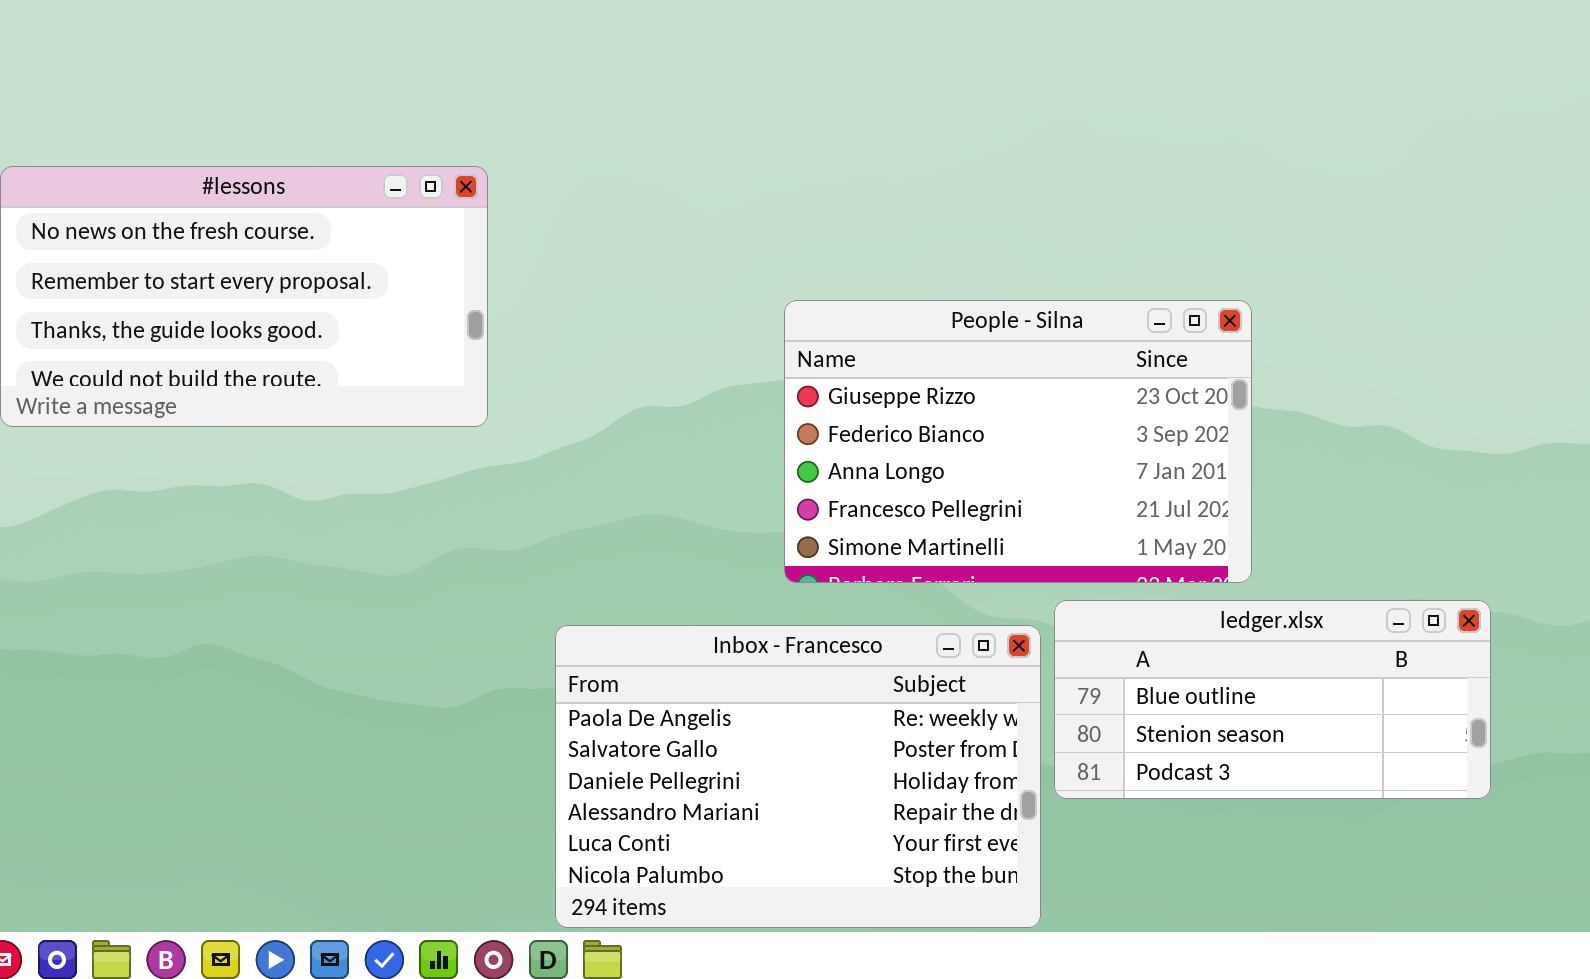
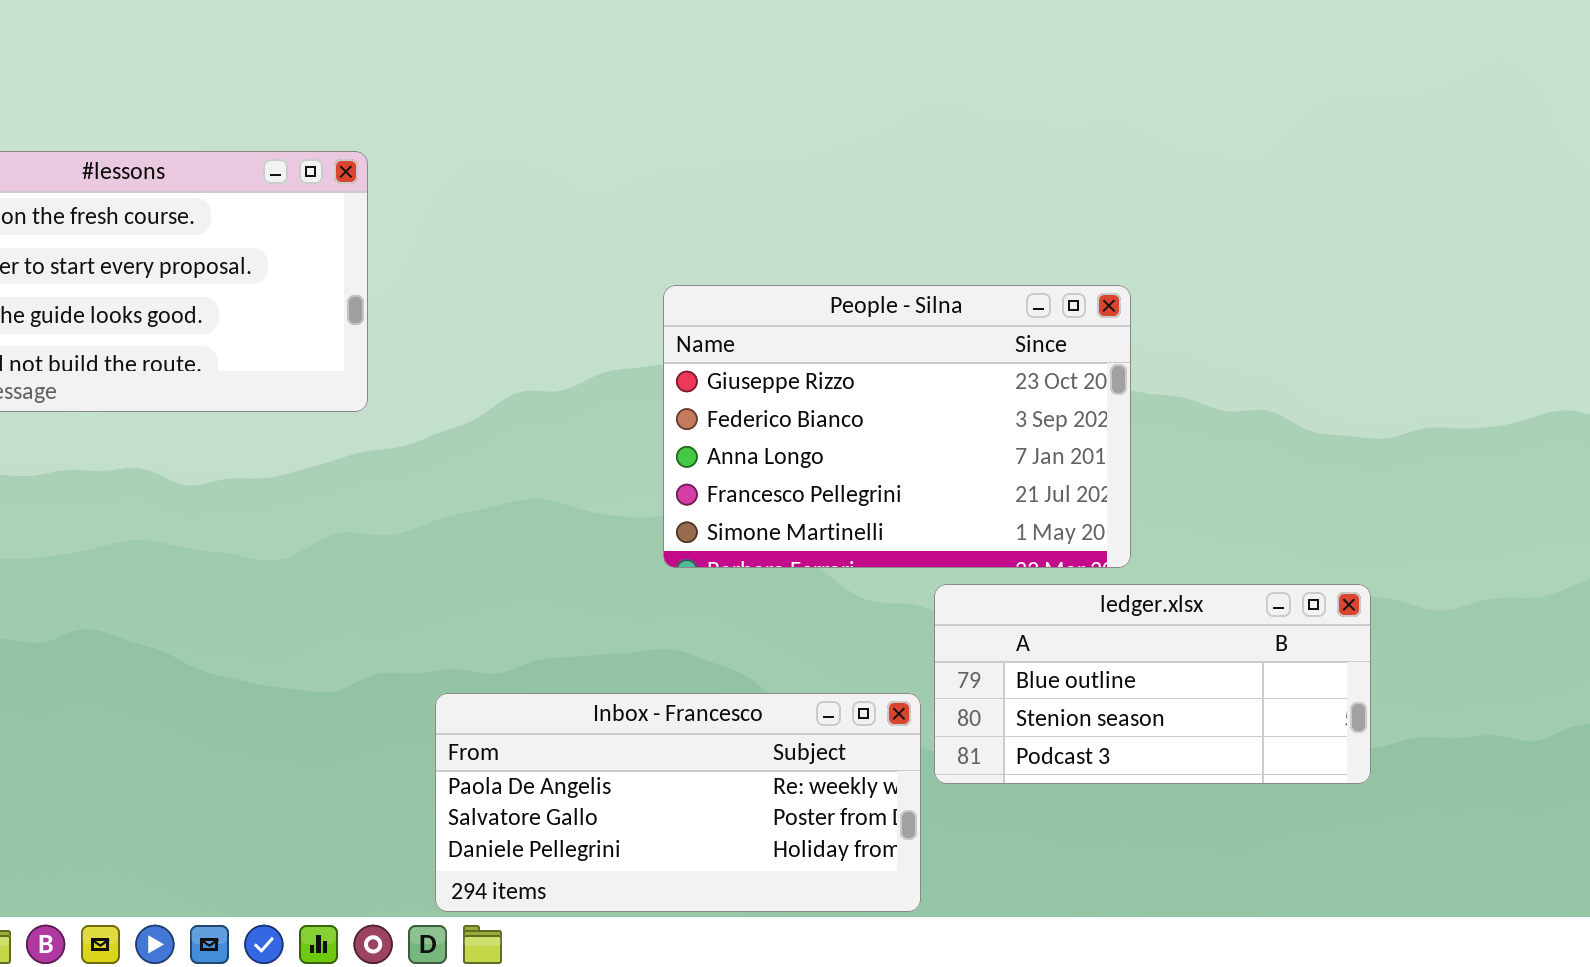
Inbox - Francesco: [555,625,1041,928] -> [435,693,921,912], resized

